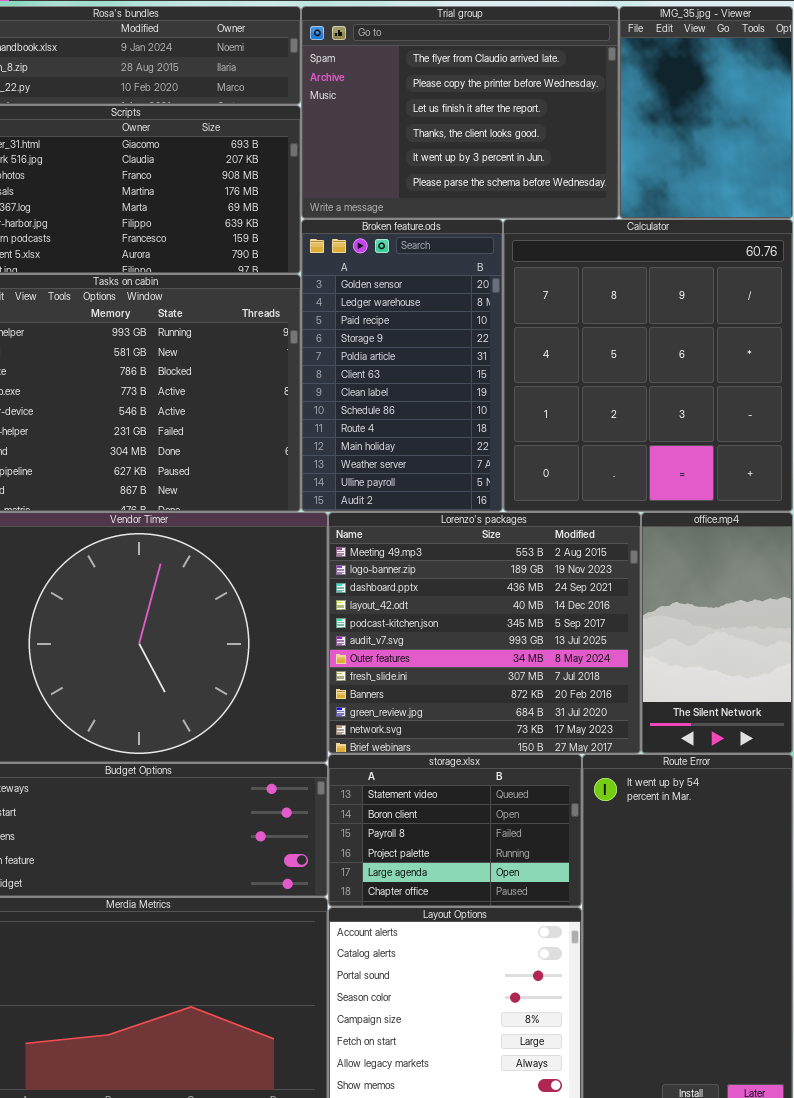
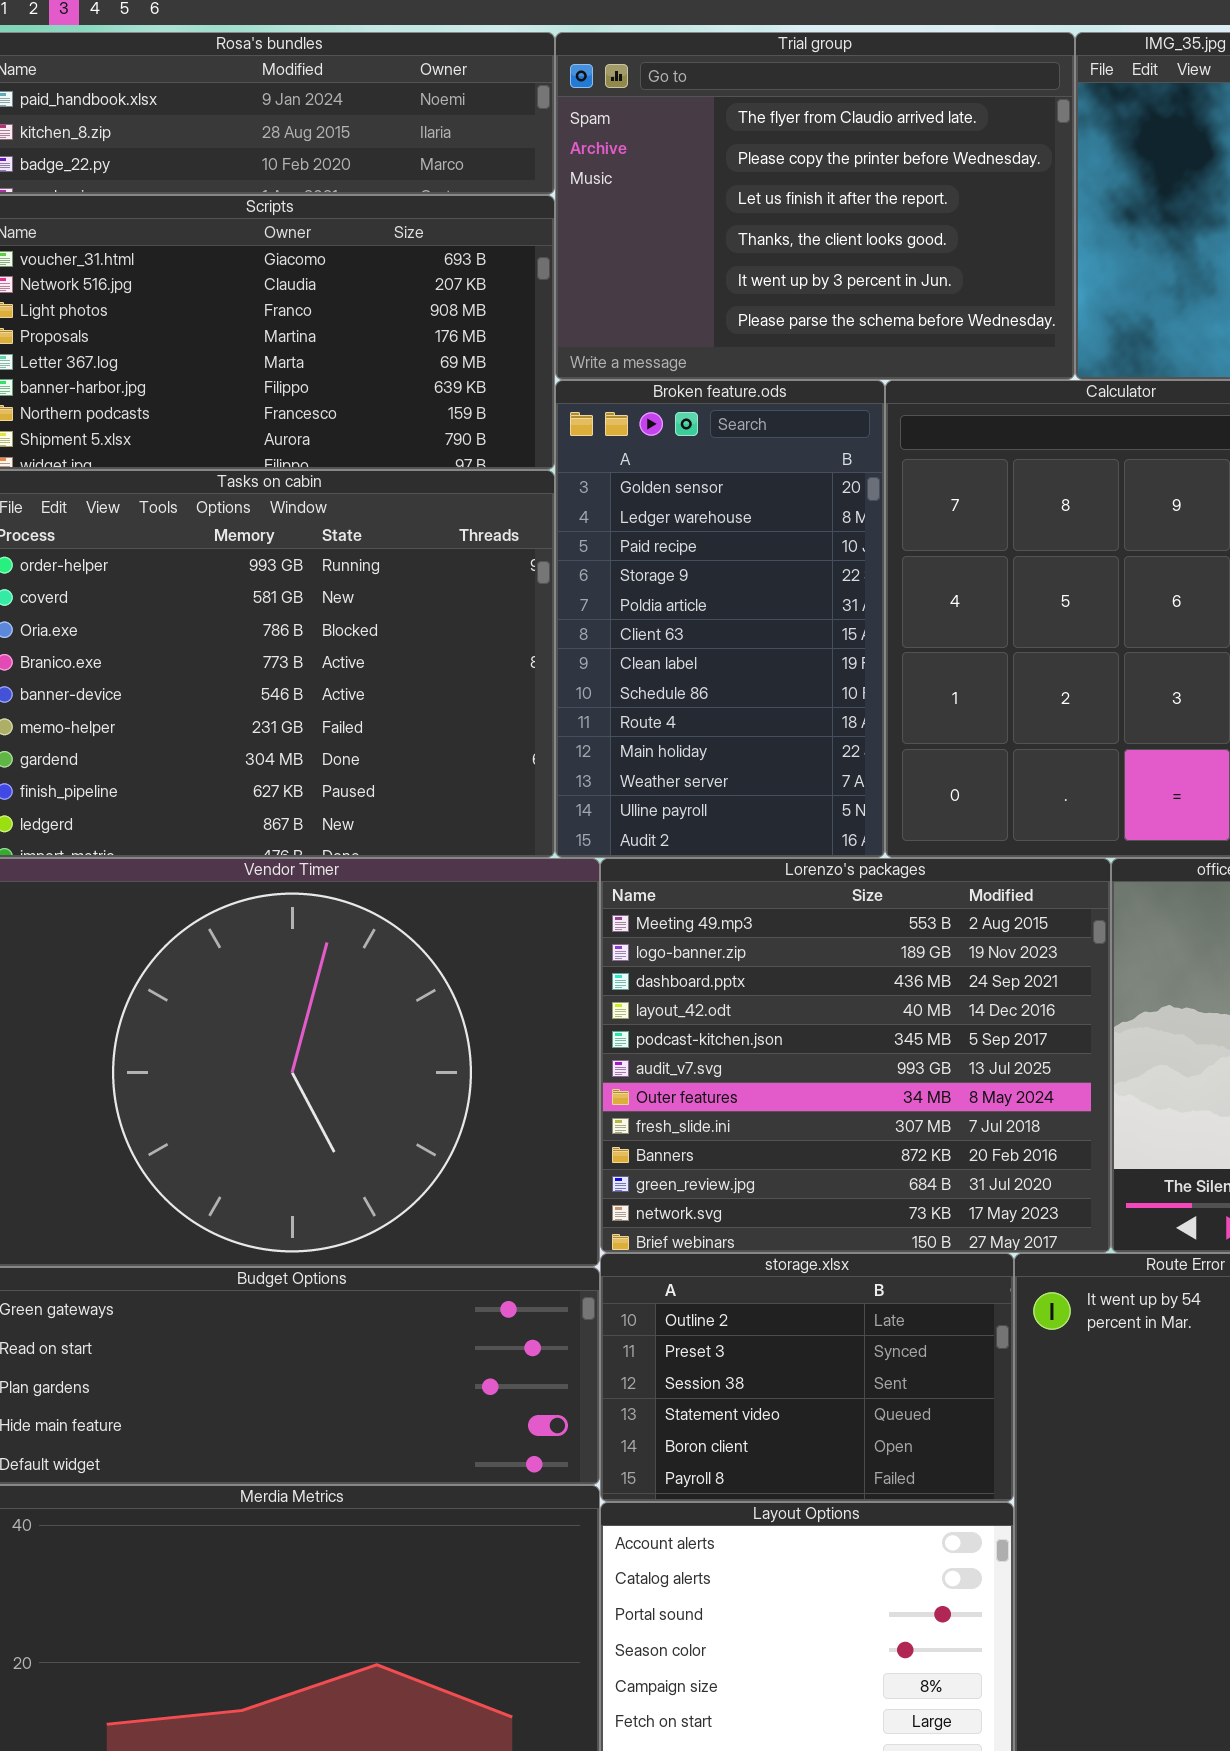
storage.xlsx: [328,754,582,907] -> [600,1253,1014,1502], scrolled up 3 rows

